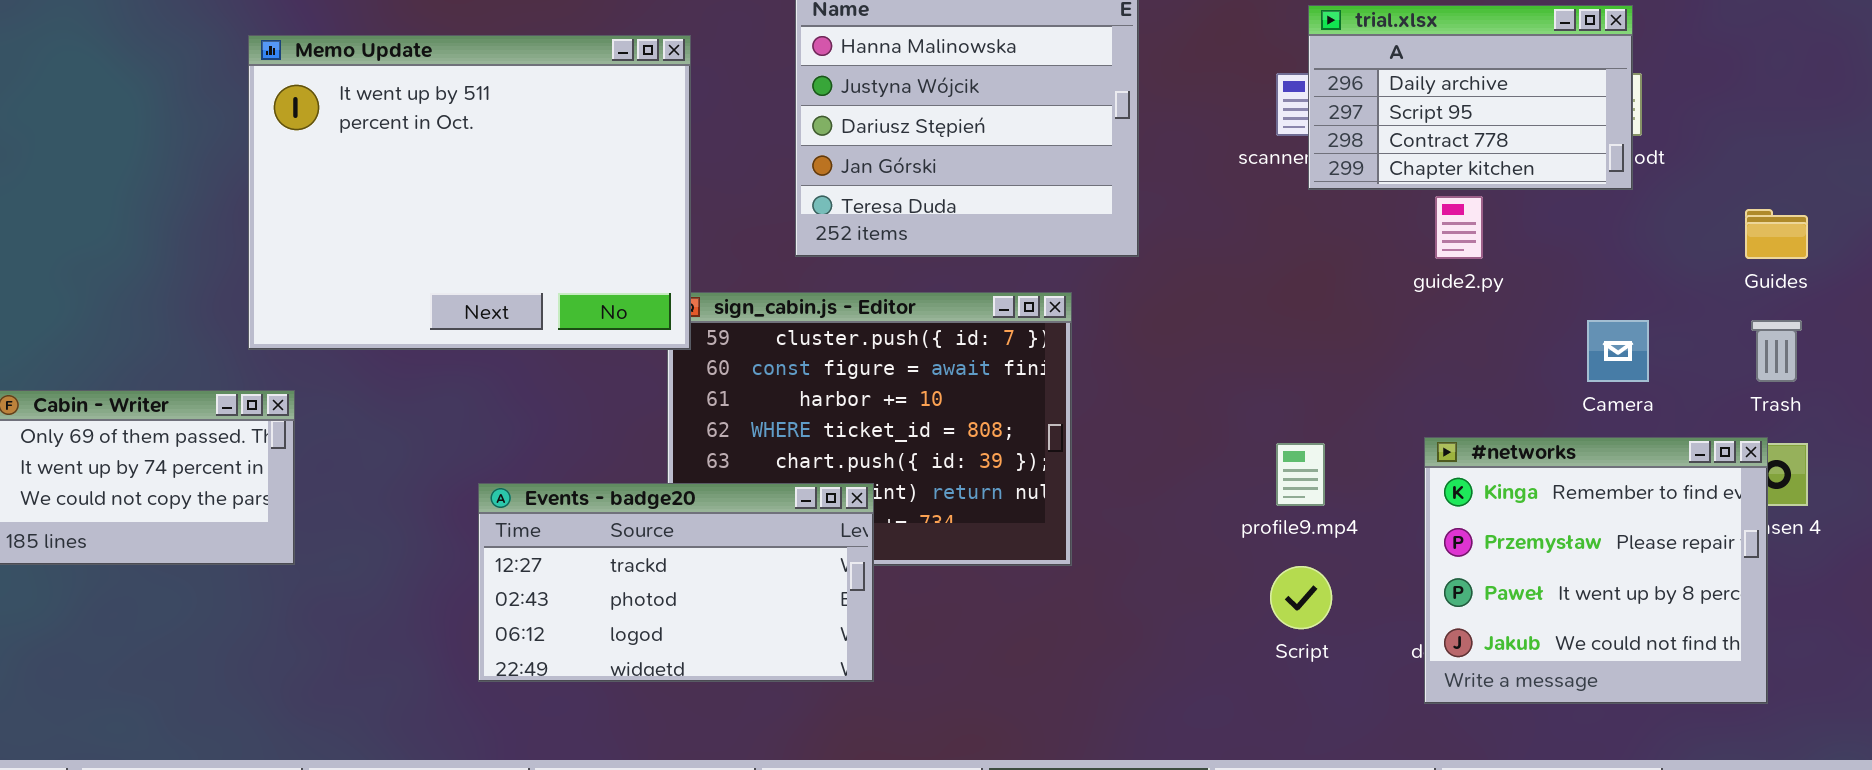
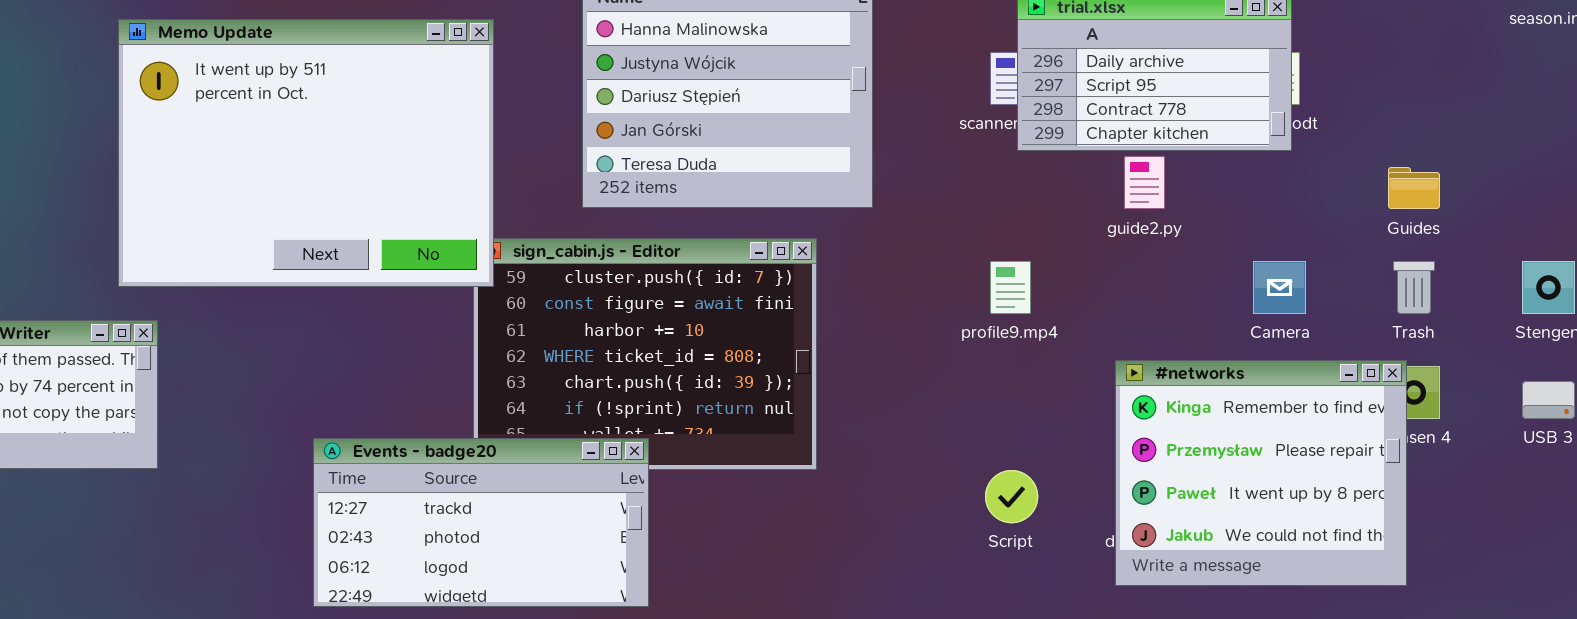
profile9.mp4: [1276,443,1325,506] -> [990,261,1031,314], moved
Events - badge20: [478,483,874,682] -> [313,438,649,607], moved

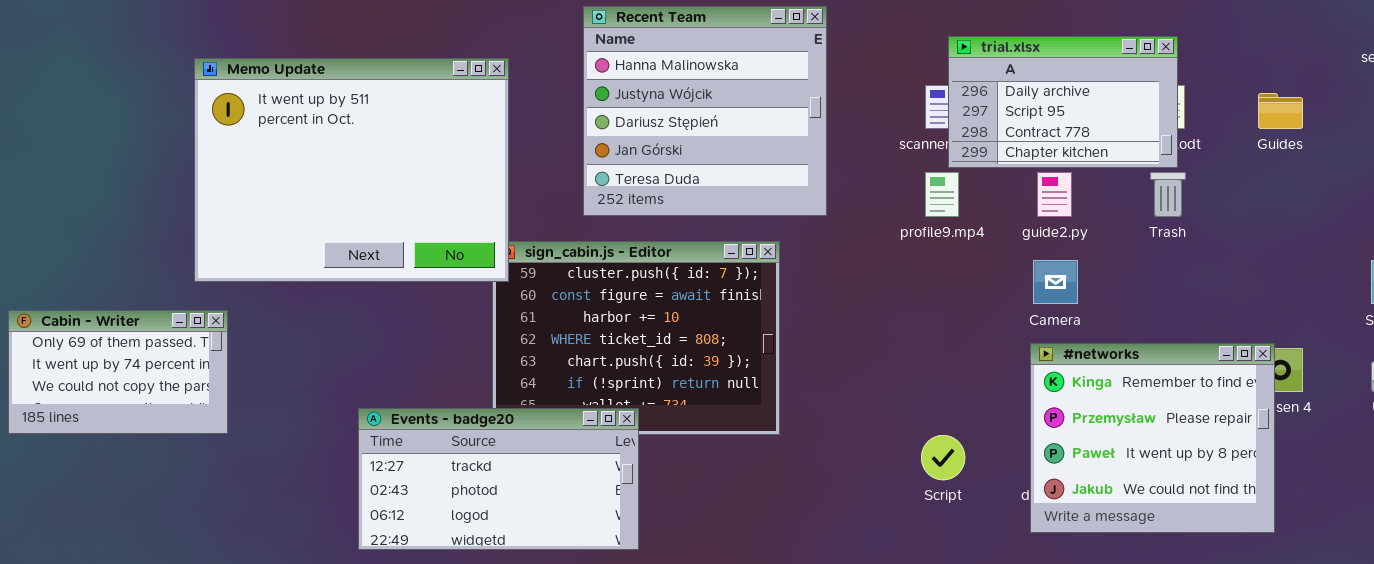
Guides: [1388,167,1440,209] -> [1258,93,1303,129], moved
profile9.mp4: [990,261,1031,314] -> [925,172,959,217], moved
Camera: [1253,261,1306,314] -> [1033,260,1078,304], moved
Trash: [1393,261,1435,314] -> [1150,172,1186,217], moved

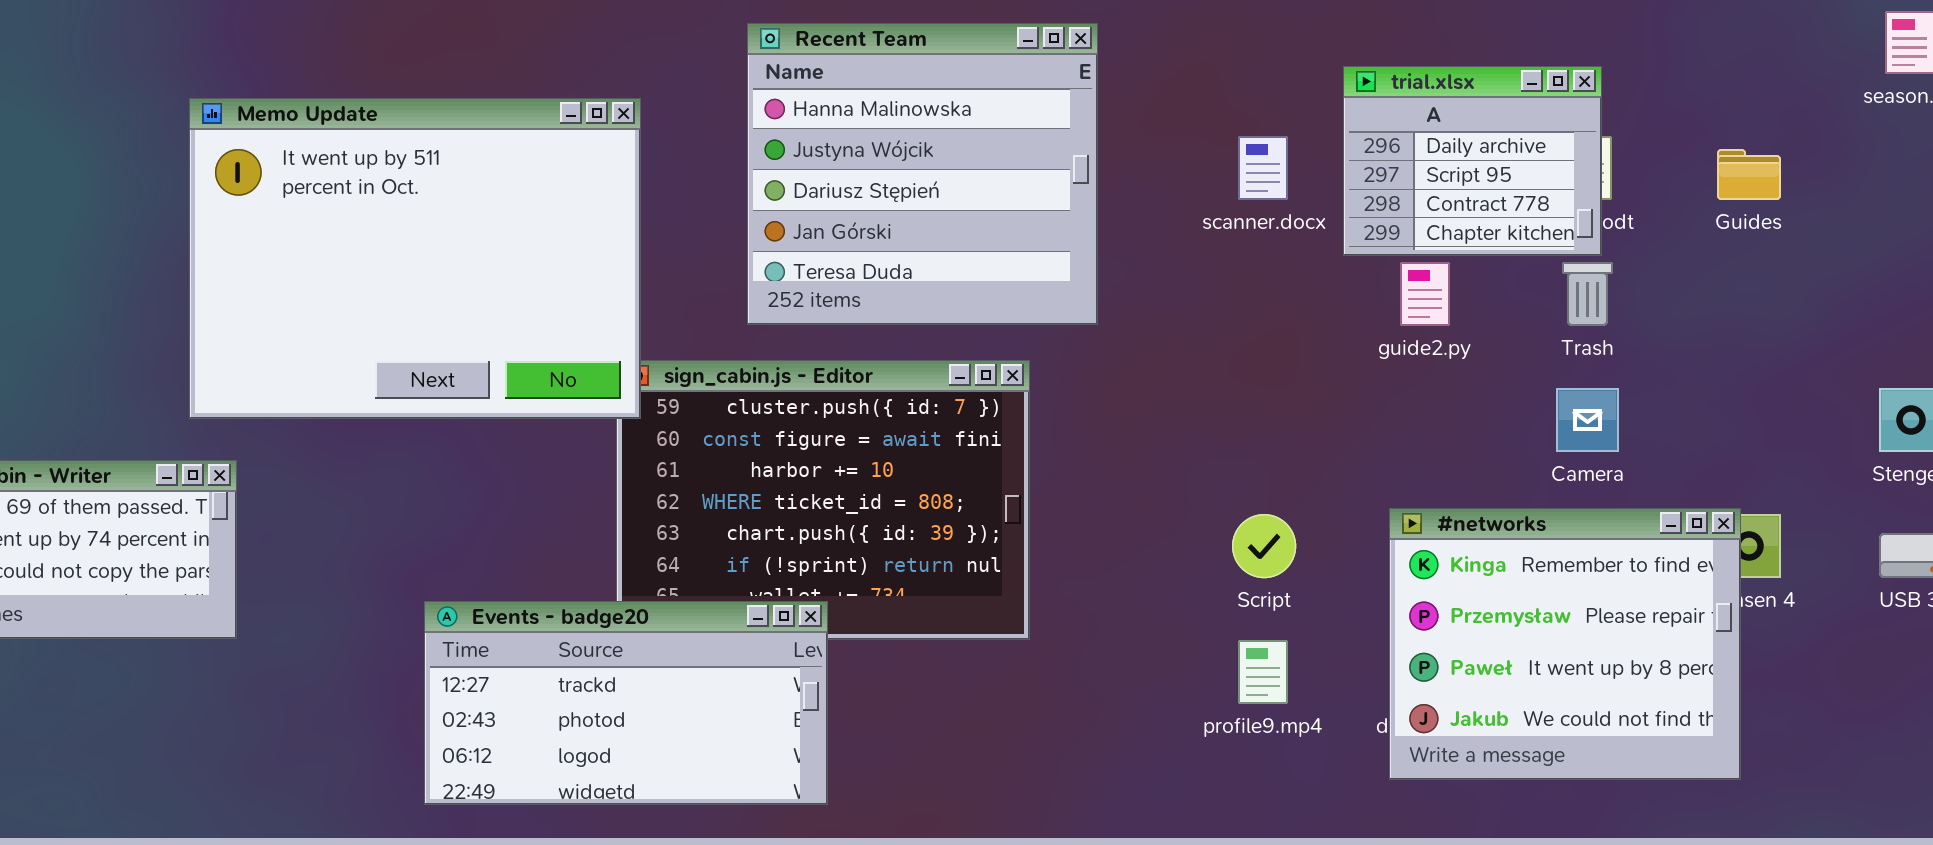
trial.xlsx: [948,36,1178,168] -> [1343,66,1602,256], resized
profile9.mp4: [925,172,959,217] -> [1238,640,1288,704], moved
Camera: [1033,260,1078,304] -> [1556,388,1619,452], moved
Script: [921,435,965,480] -> [1232,514,1296,578], moved

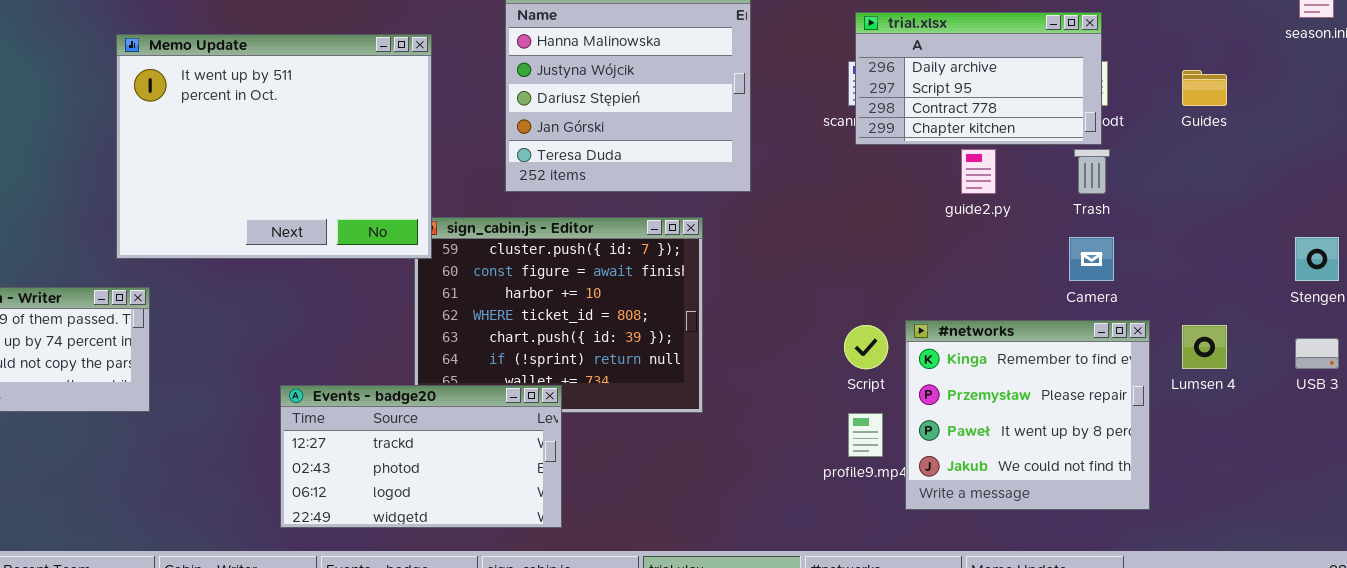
trial.xlsx: [1343,66,1602,256] -> [855,12,1102,145], resized
#networks: [1389,508,1741,780] -> [905,320,1150,510], moved

